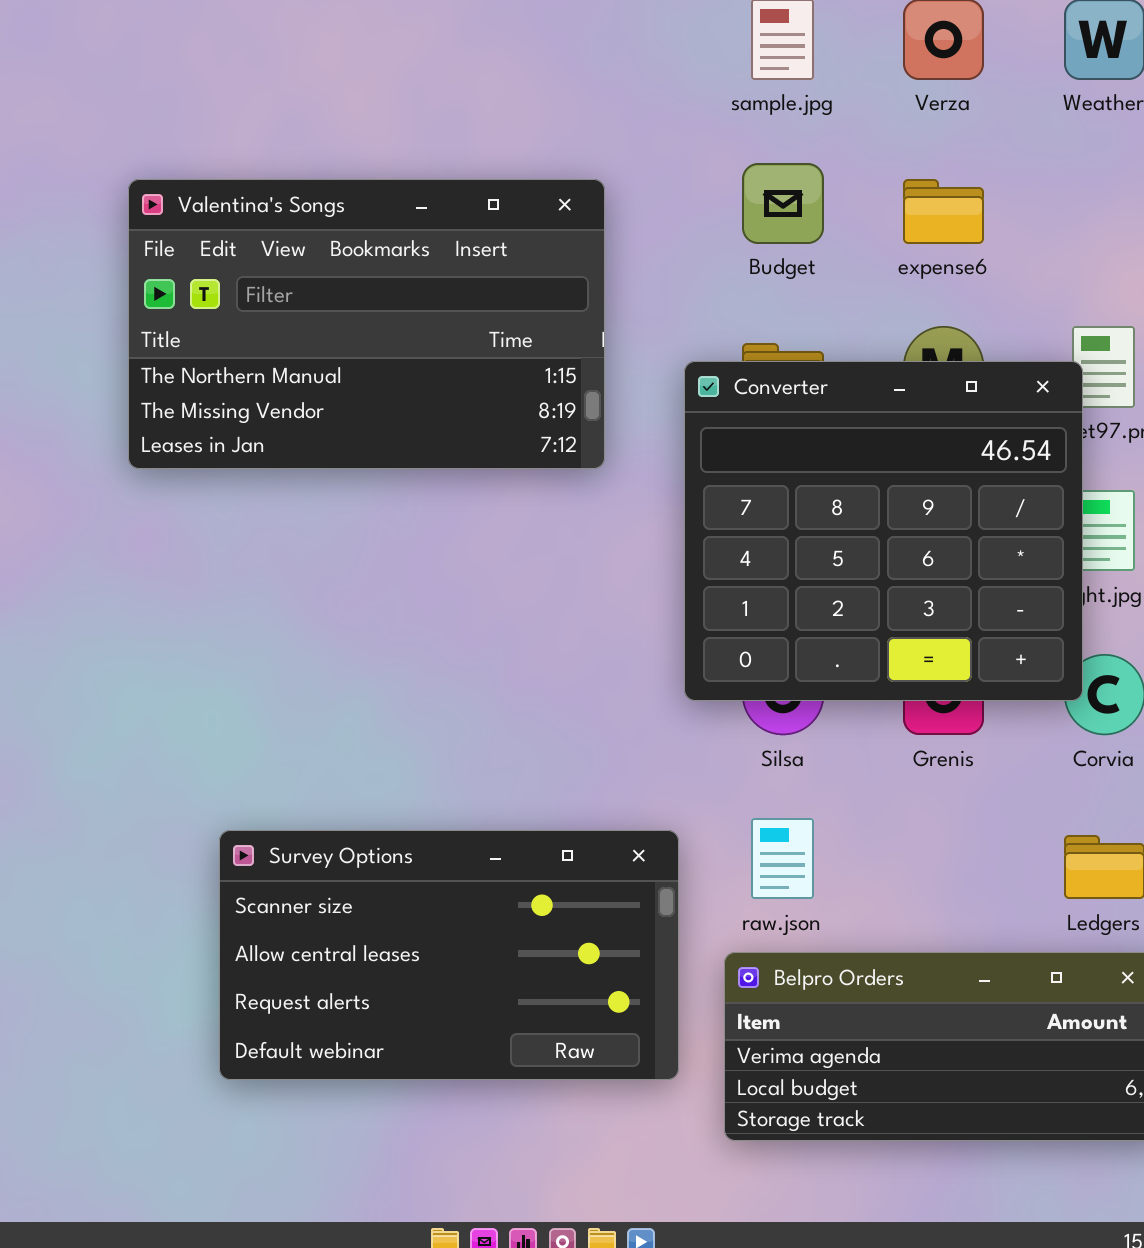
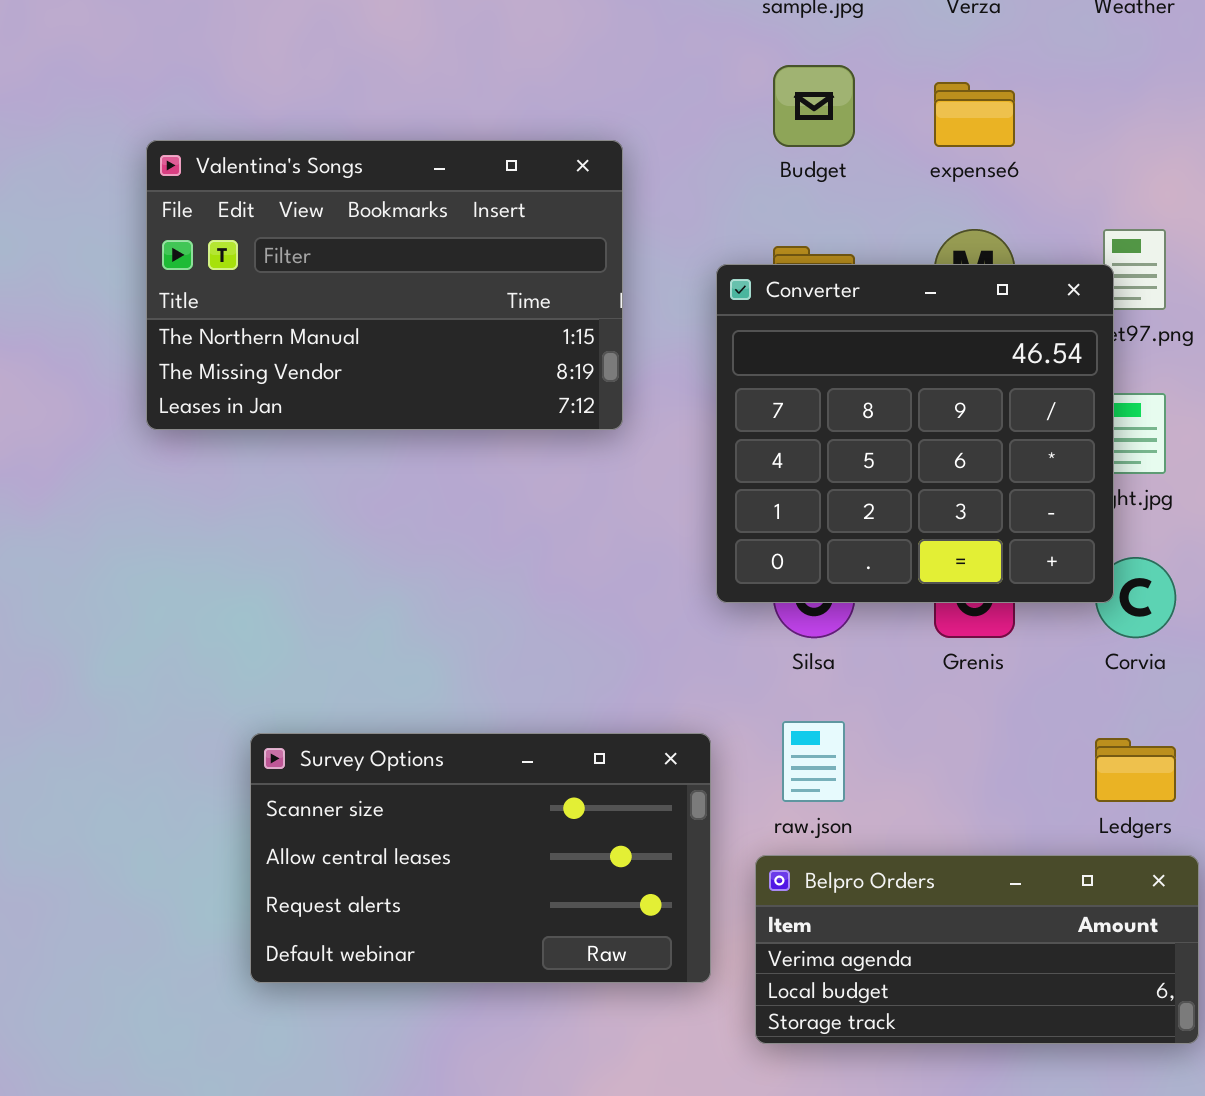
Valentina's Songs: [128,179,605,469] -> [146,140,623,430], moved

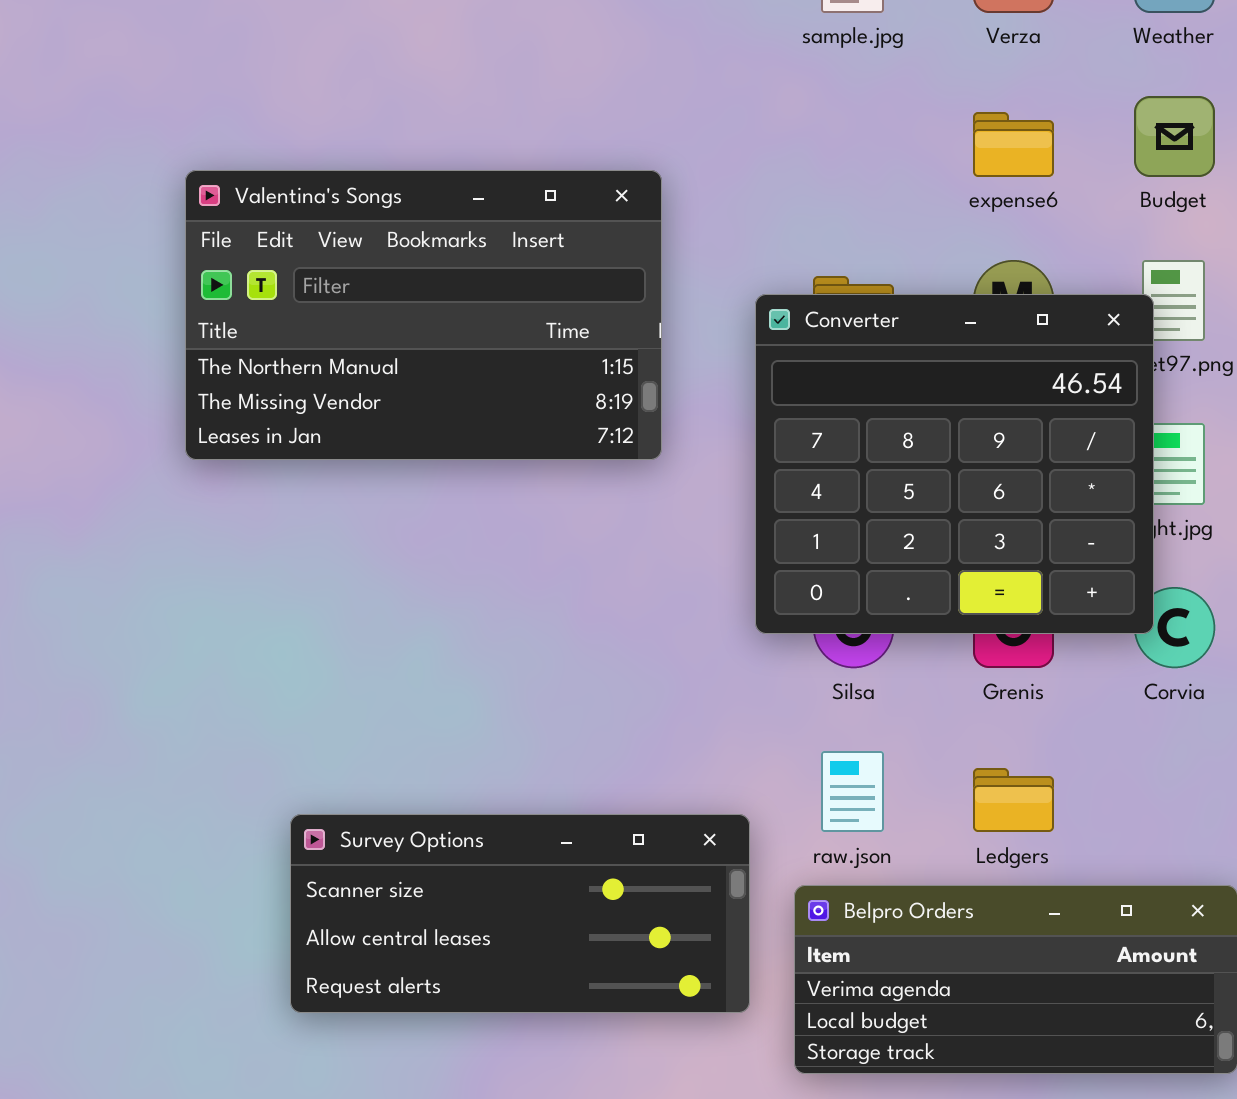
Budget: [773,65,855,147] -> [1134,96,1215,177], moved
Survey Options: [250,733,711,983] -> [290,814,750,1013], resized
Ledgers: [1095,738,1176,802] -> [973,768,1054,832], moved

